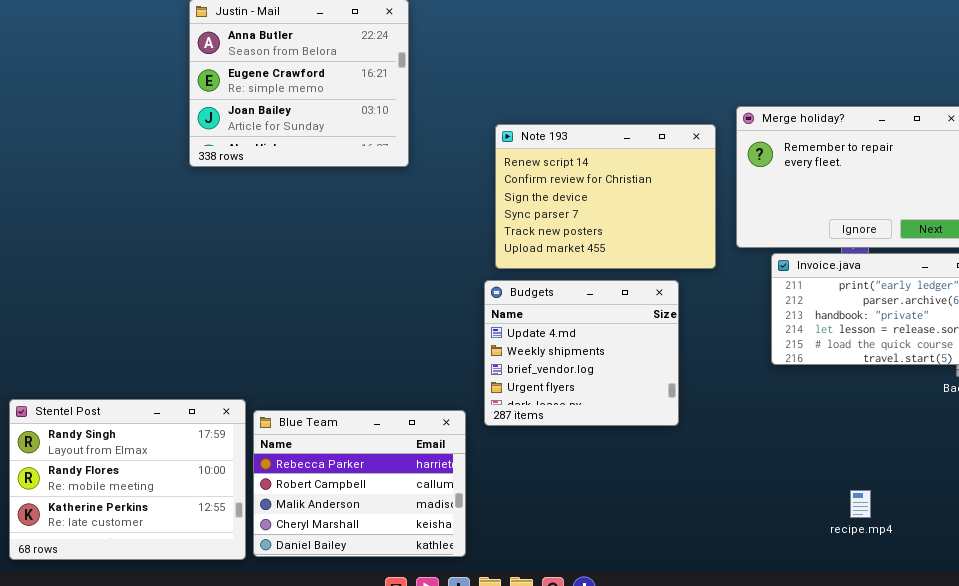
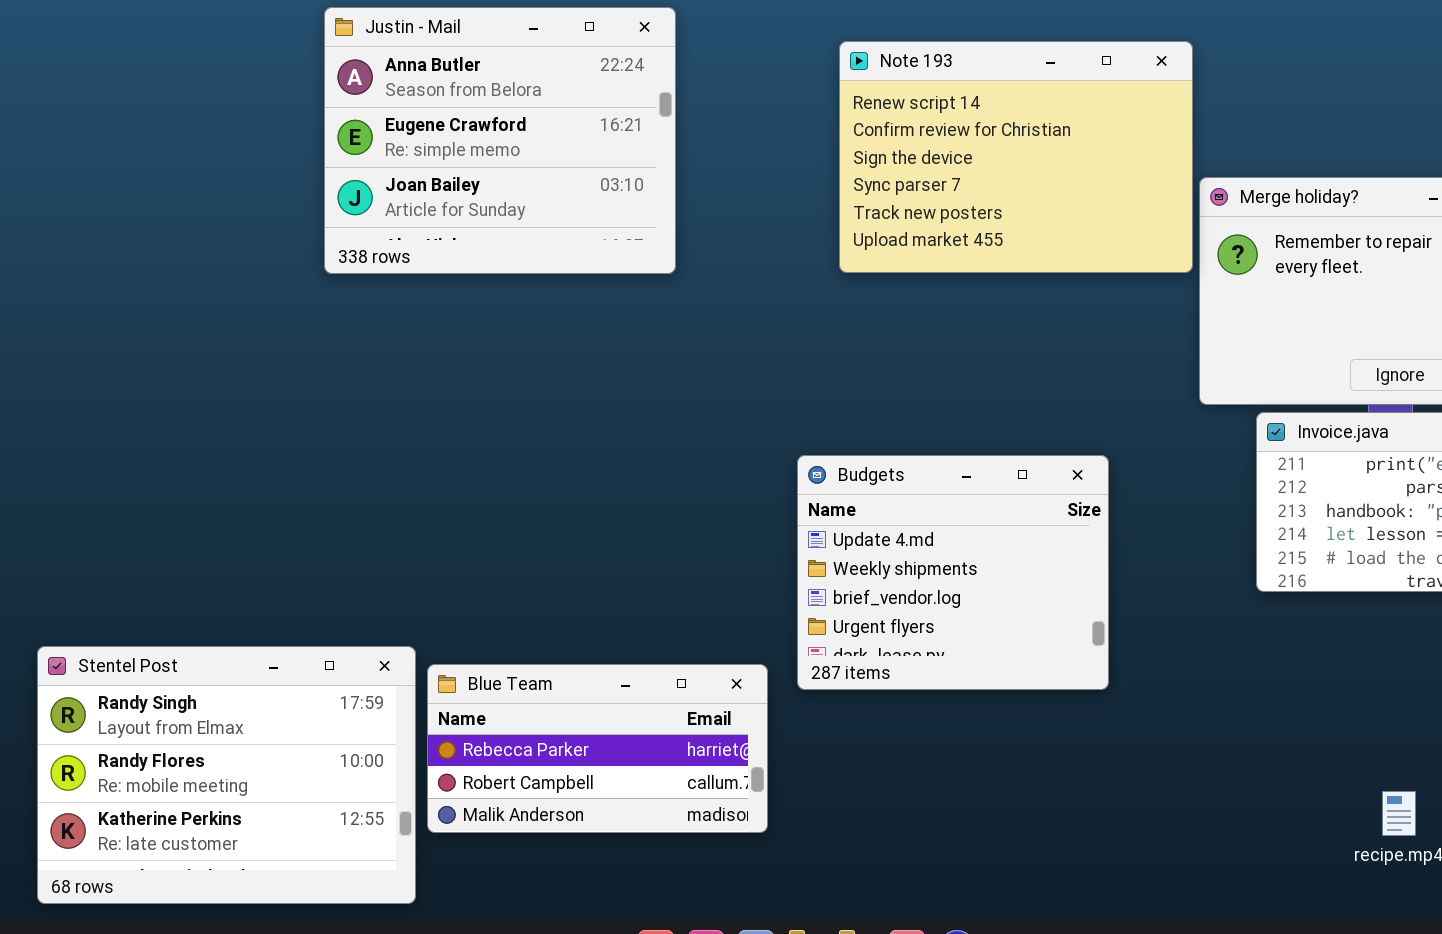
Note 193: [495,124,716,269] -> [839,41,1193,273], moved
Blue Team: [253,410,466,557] -> [427,664,768,833], resized

